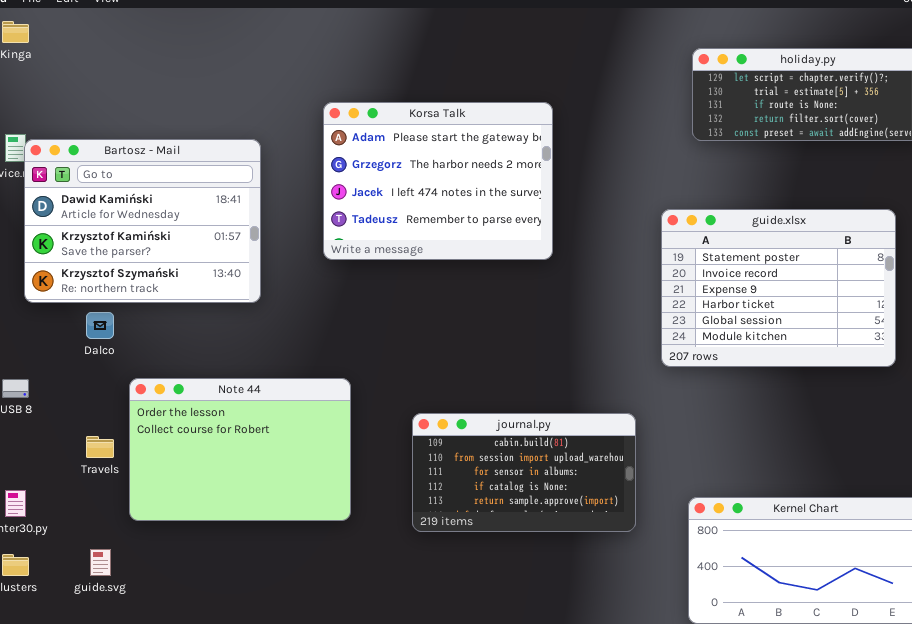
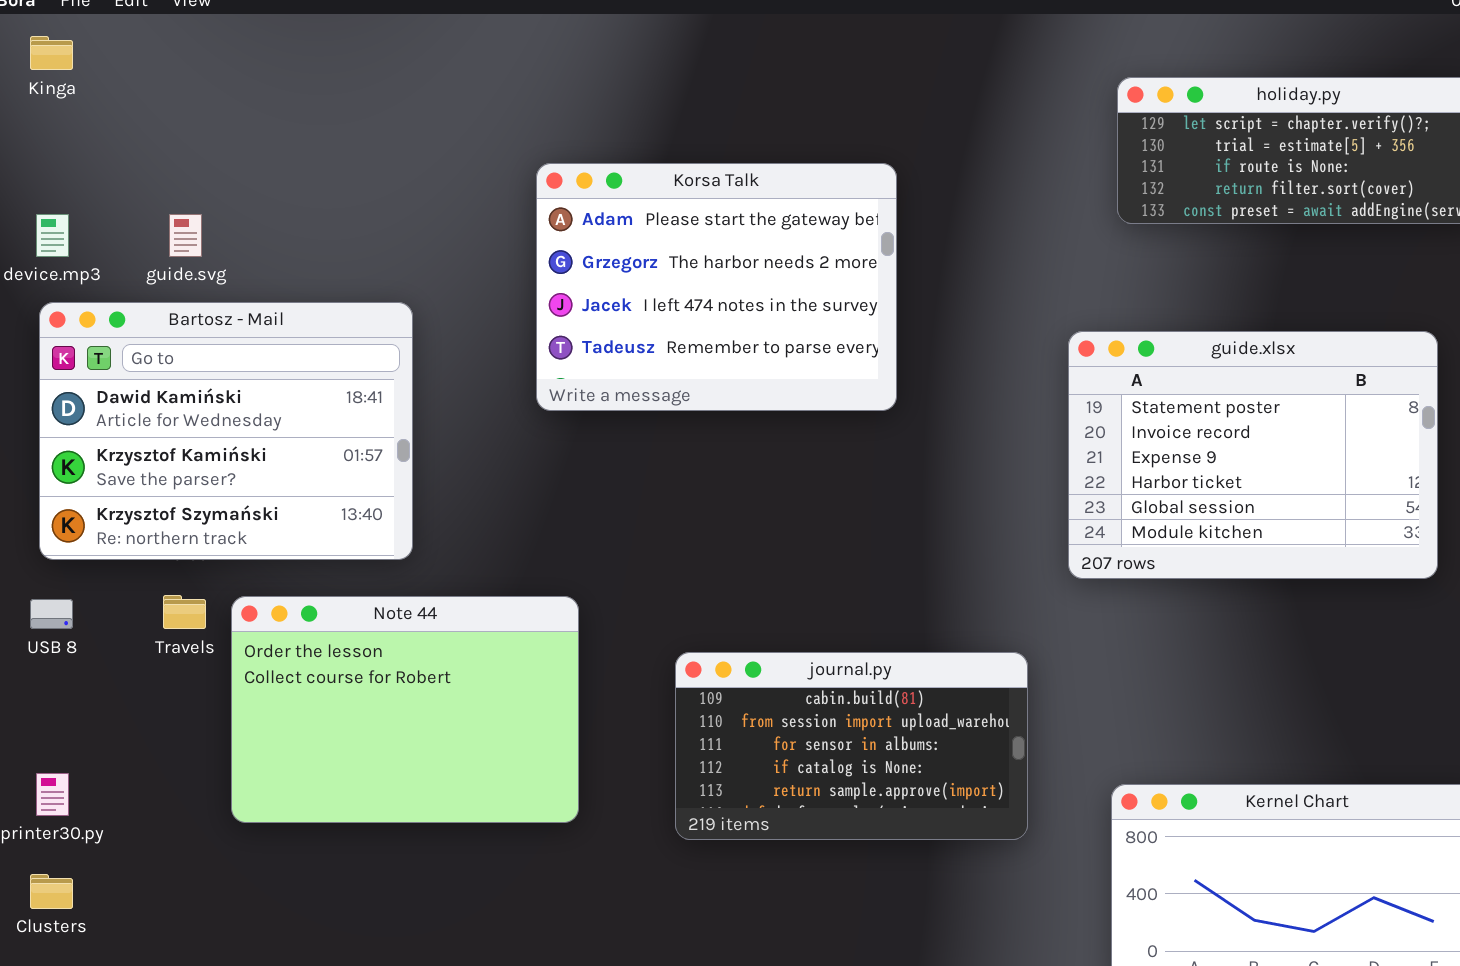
Bartosz - Mail: [24,139,261,303] -> [39,302,413,560], moved
Travels: [86,436,114,458] -> [163,595,206,629], moved
guide.svg: [90,549,111,576] -> [169,214,202,257], moved

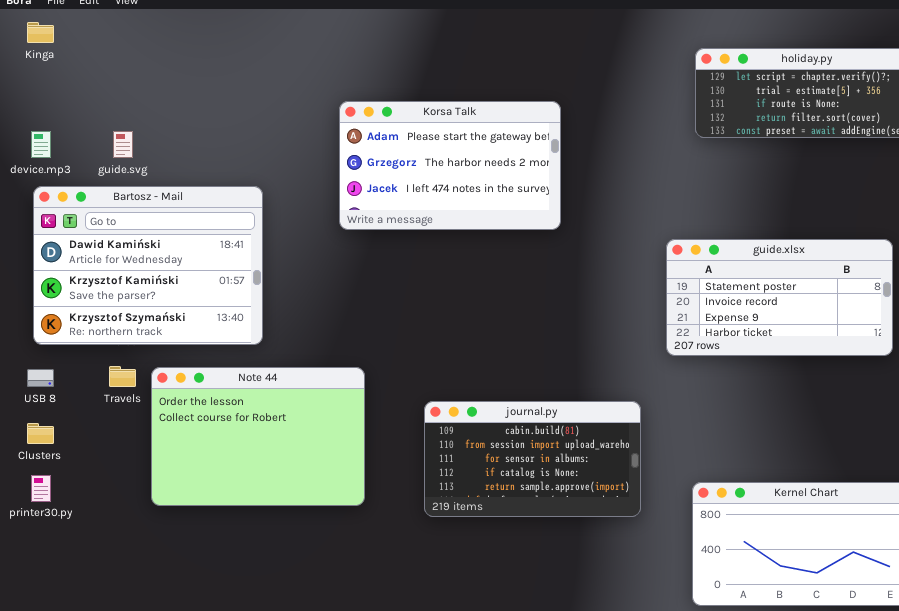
Korsa Talk: [536,163,897,411] -> [339,101,561,230], resized
guide.xlsx: [1068,331,1438,579] -> [666,239,893,356], resized
Clusters: [30,874,73,909] -> [27,423,54,444], moved

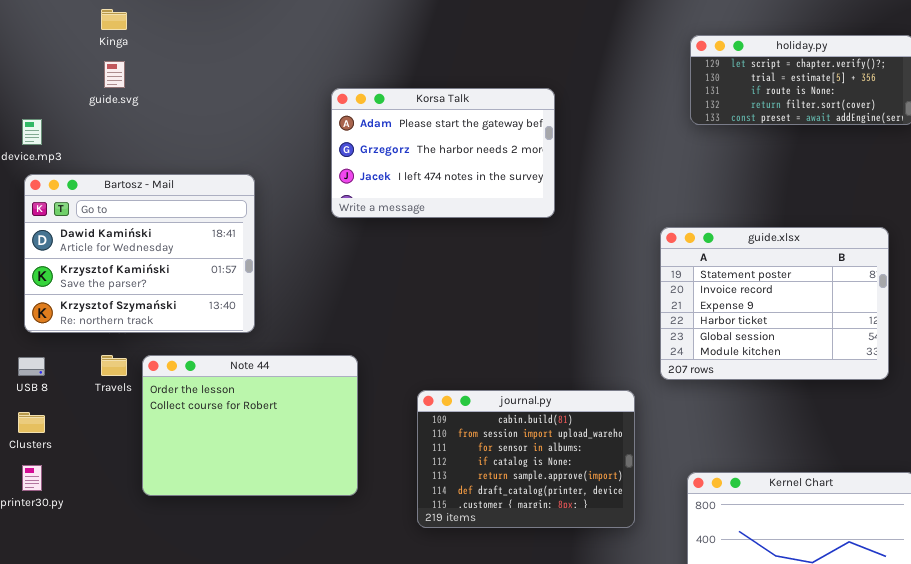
Kinga: [27,22,54,43] -> [101,9,127,30], moved
guide.svg: [113,131,133,158] -> [104,61,125,88], moved
guide.xlsx: [666,239,893,356] -> [660,227,889,380], resized
journal.py: [424,401,641,517] -> [417,390,635,528], resized

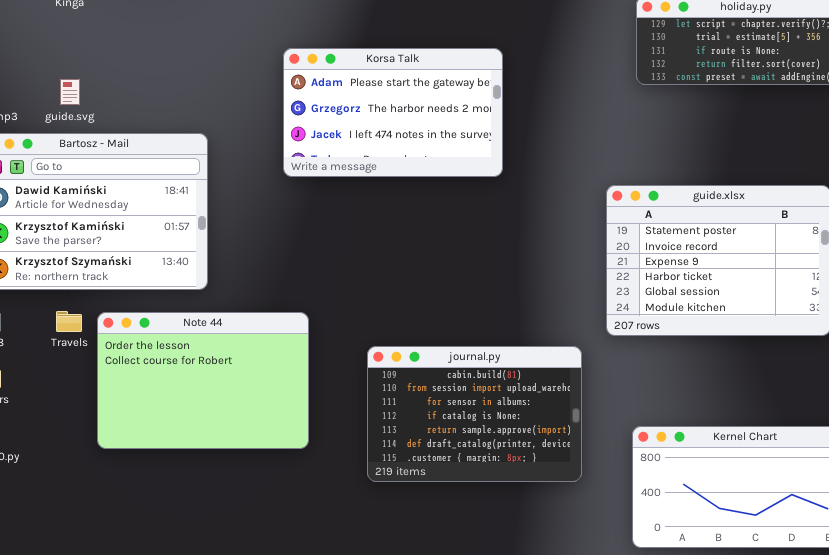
guide.svg: [104,61,125,88] -> [60,79,80,105], moved

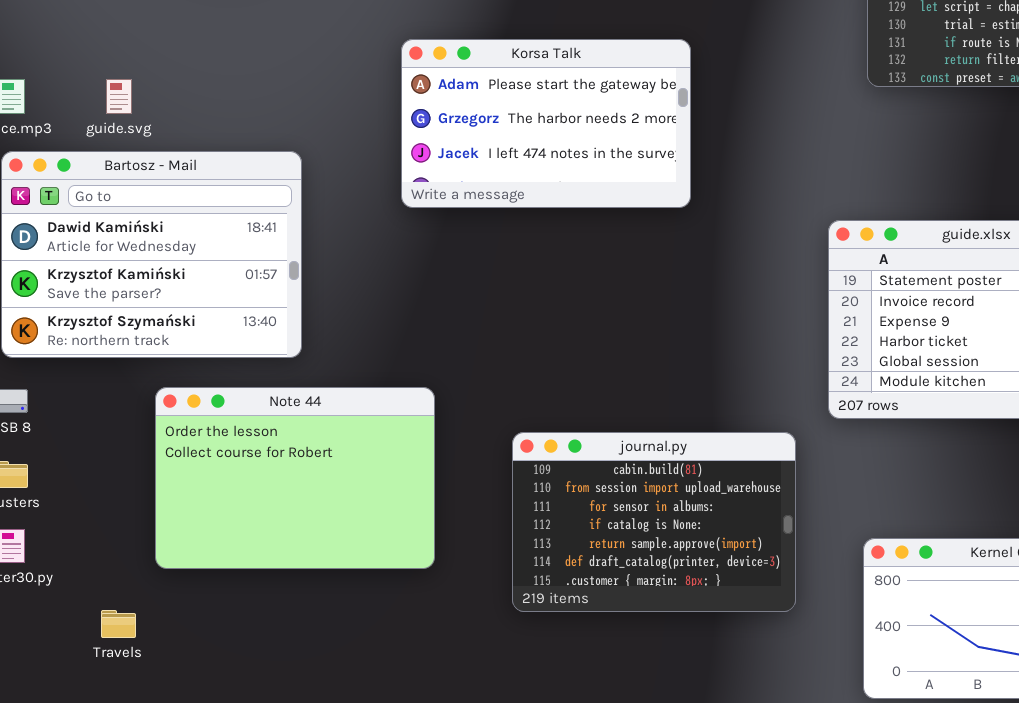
Travels: [56,311,82,332] -> [101,610,136,638], moved

